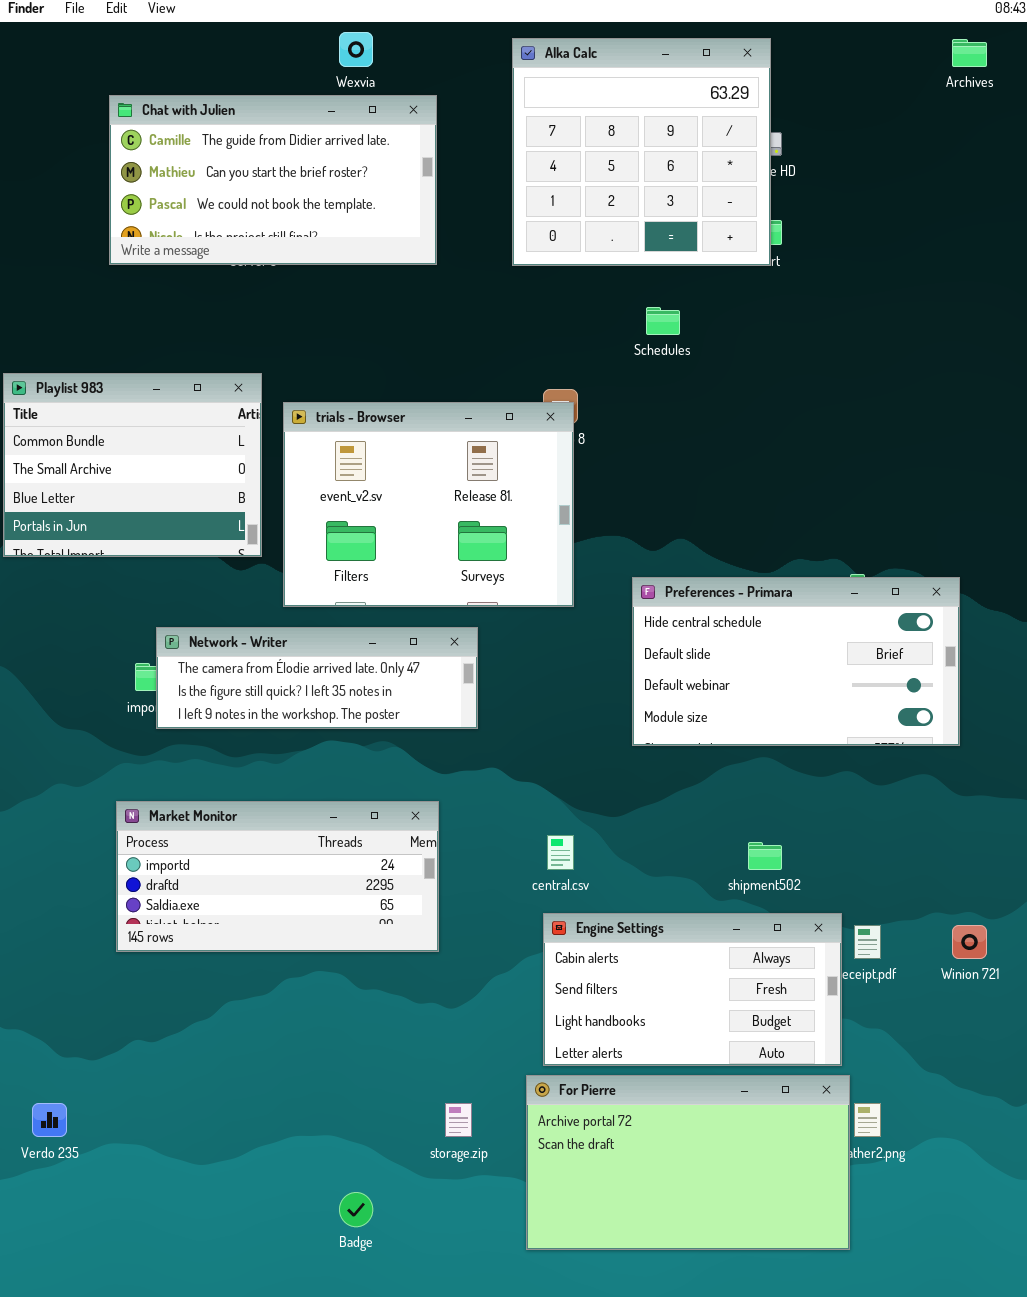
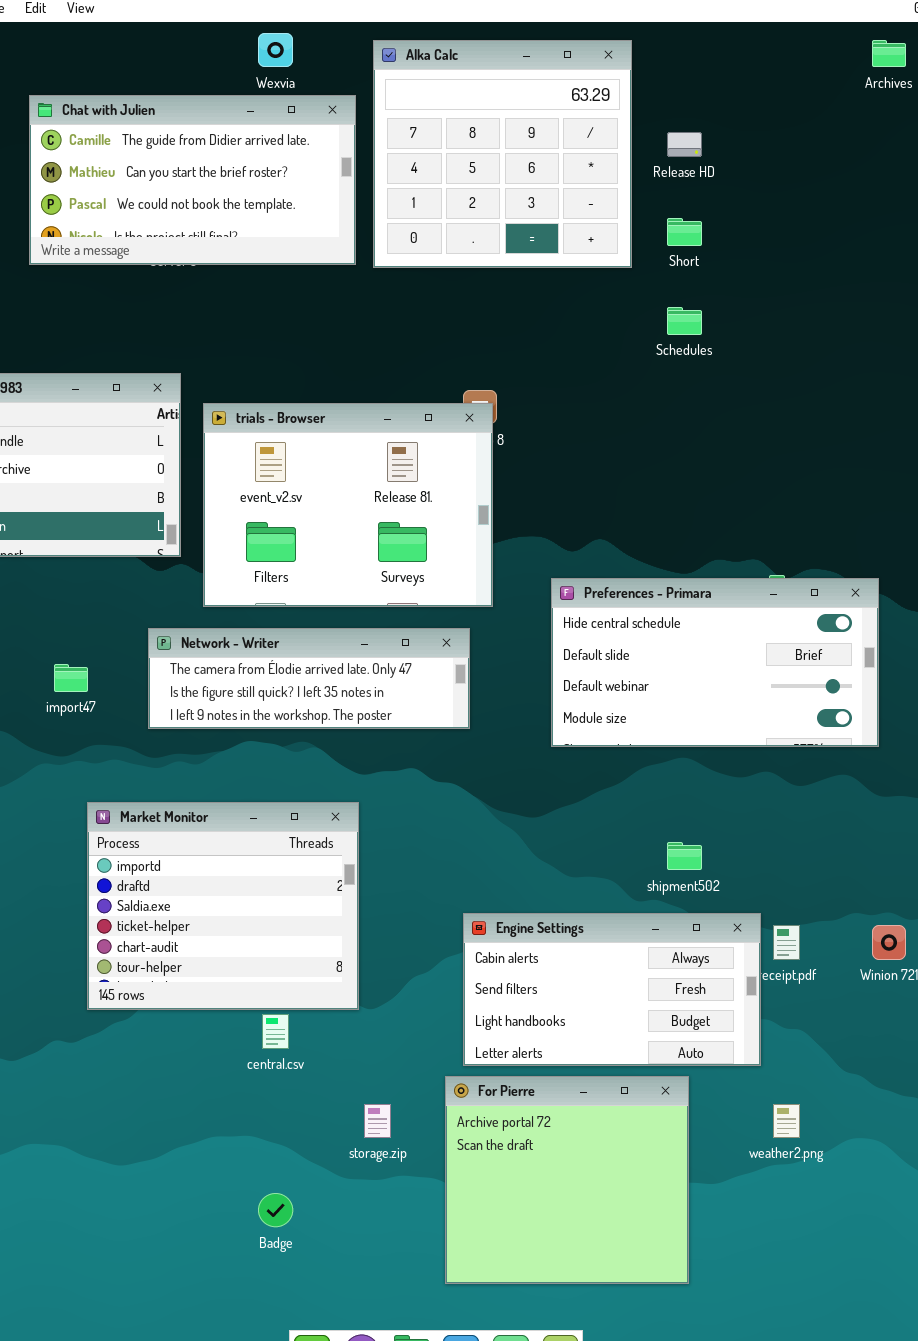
Alka Calc: [512,38,771,266] -> [373,40,632,268], moved
Schedules: [646,307,680,335] -> [667,307,702,335], moved
Network - Writer: [156,627,478,729] -> [148,628,470,729], moved
Market Monitor: [116,801,439,952] -> [87,802,359,1010], resized
central.csv: [547,835,574,870] -> [262,1014,289,1049], moved
For Pierre: [526,1075,850,1250] -> [445,1076,689,1284], resized

